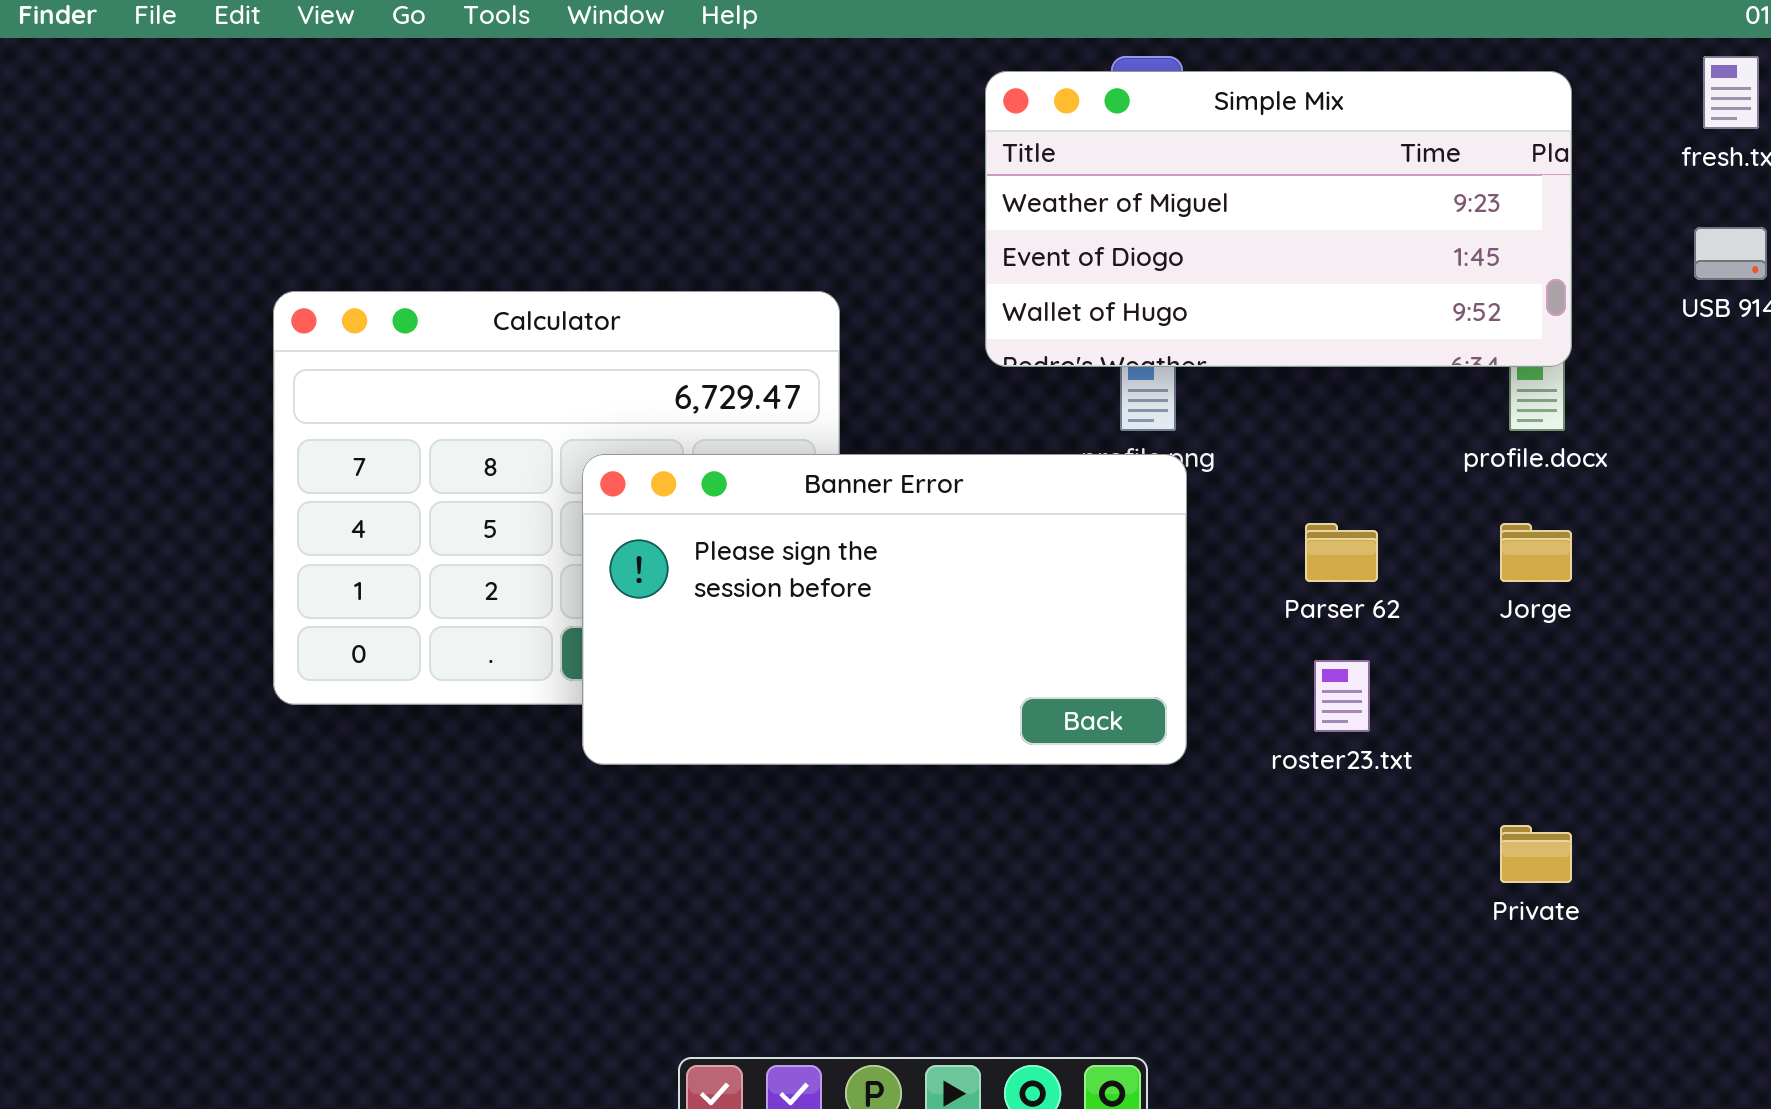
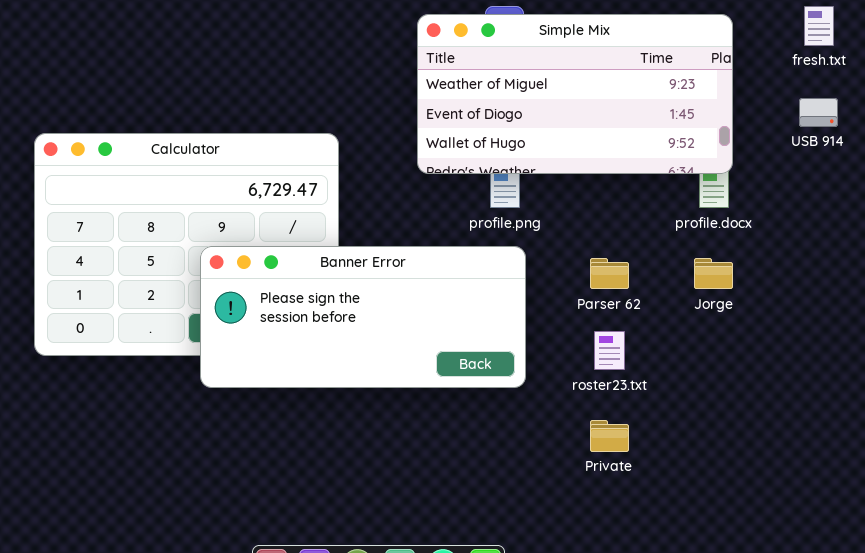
Banner Error: [582,454,1187,765] -> [200,246,526,388], resized
Private: [1500,825,1572,883] -> [590,420,629,452], moved

